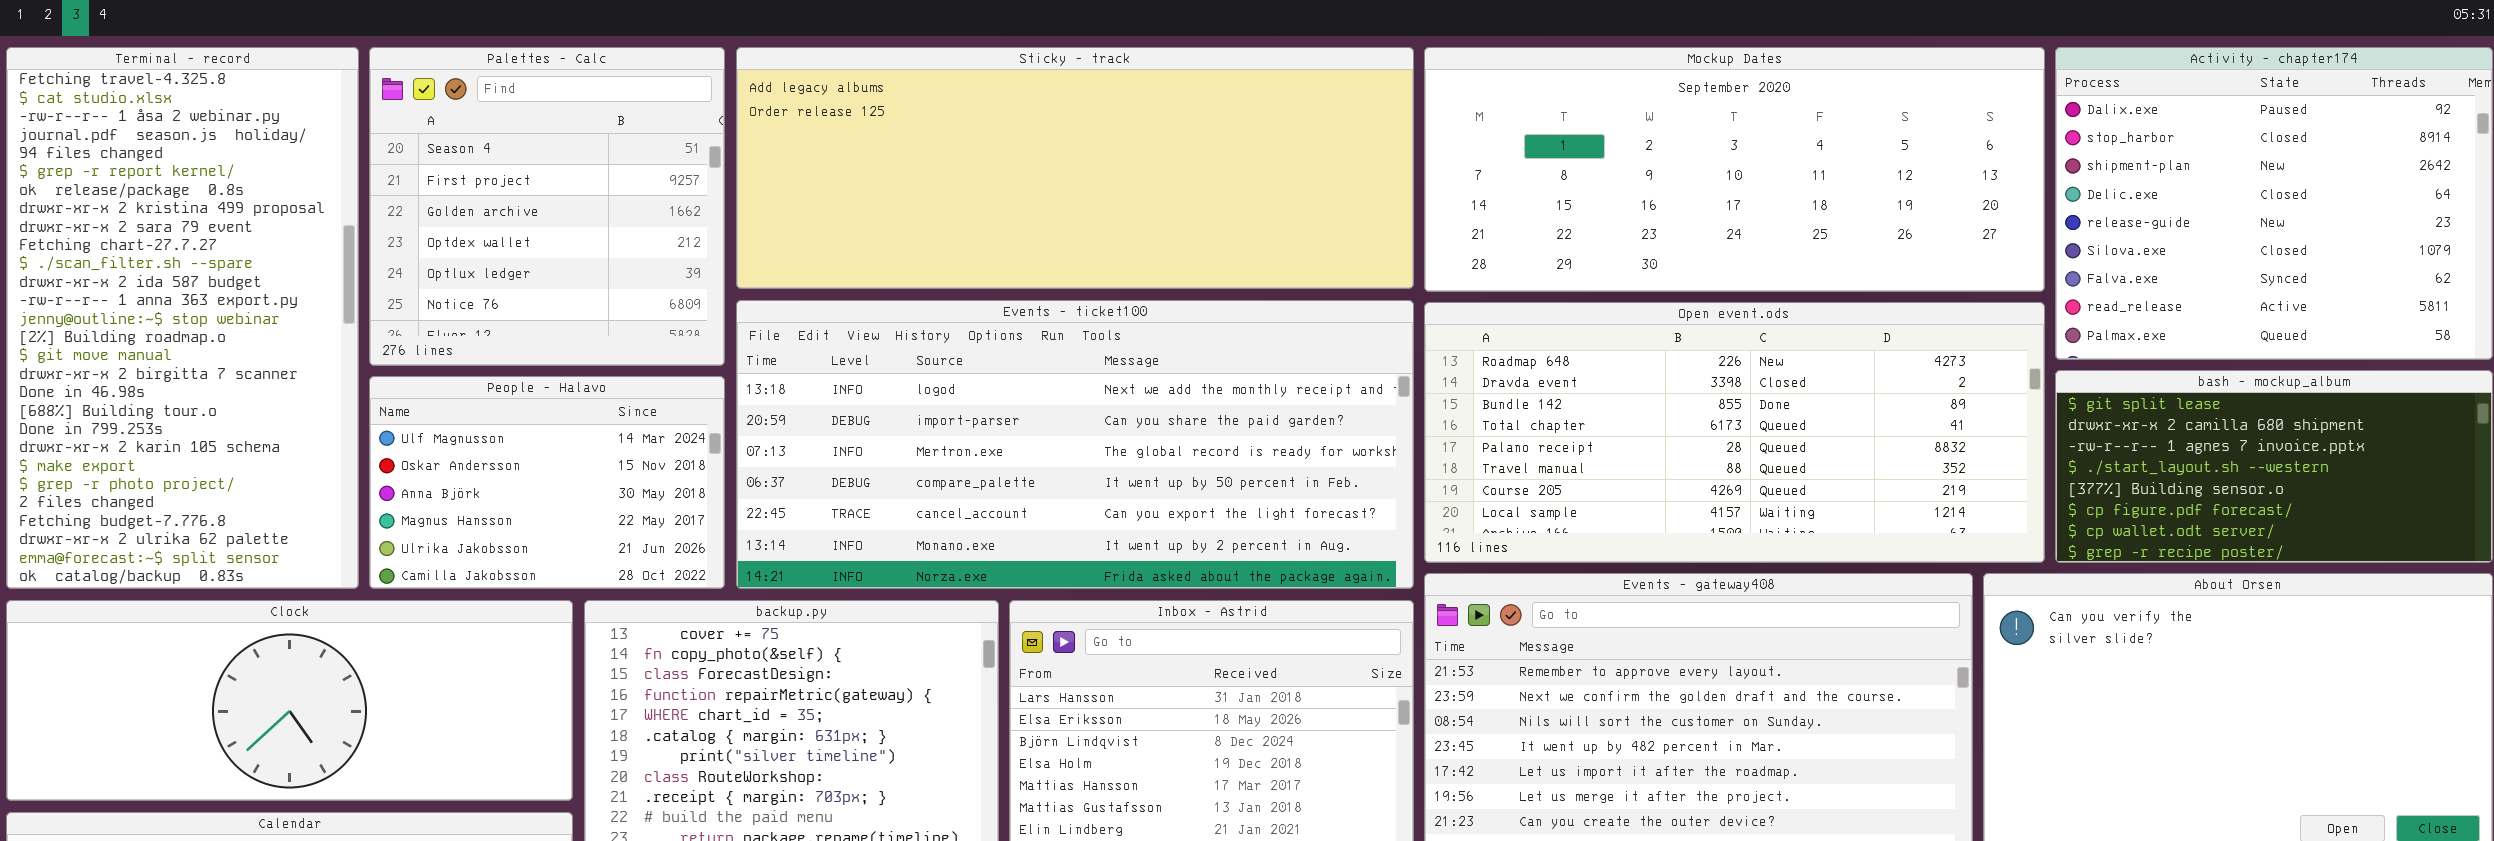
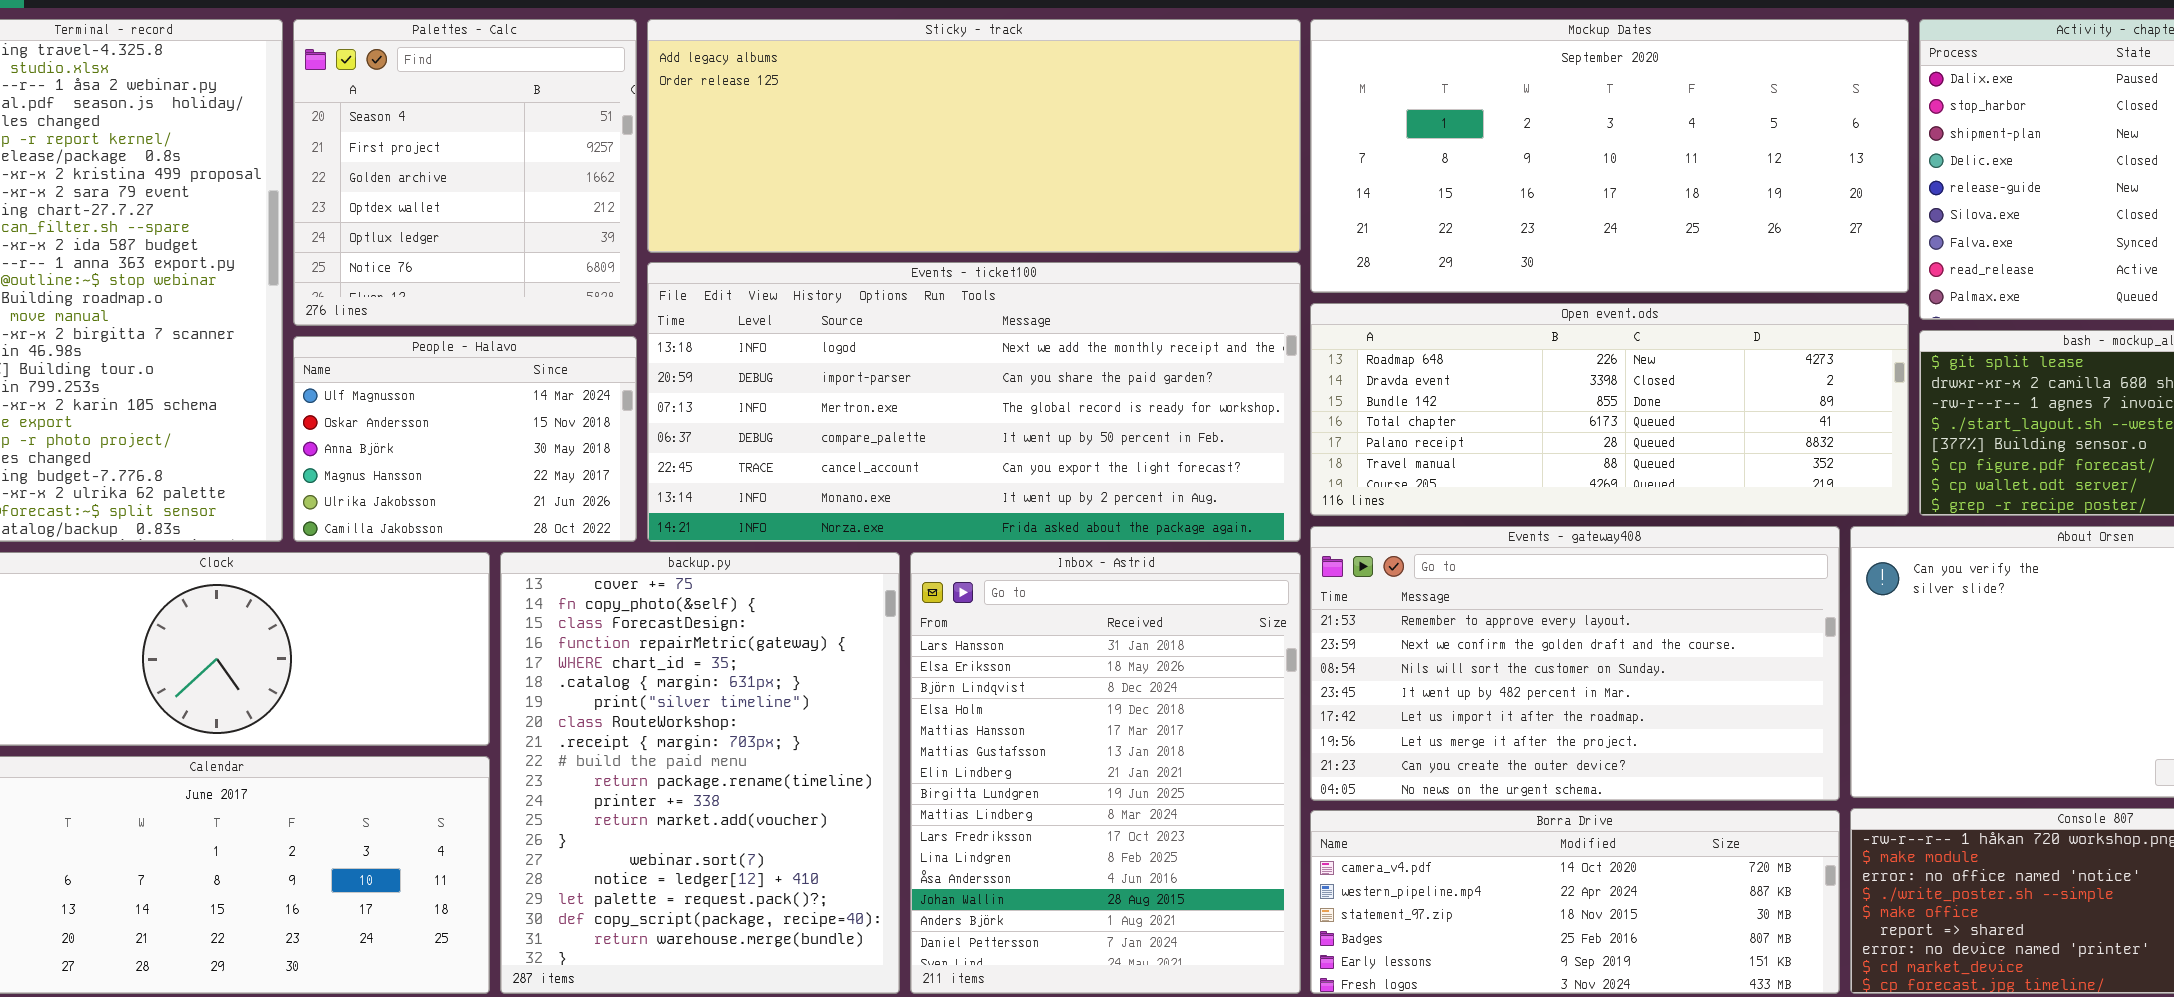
Mockup Dates: [1424,47,2045,292] -> [1310,19,1909,293], resized
Open event.ods: [1424,302,2045,563] -> [1310,303,1909,516], resized

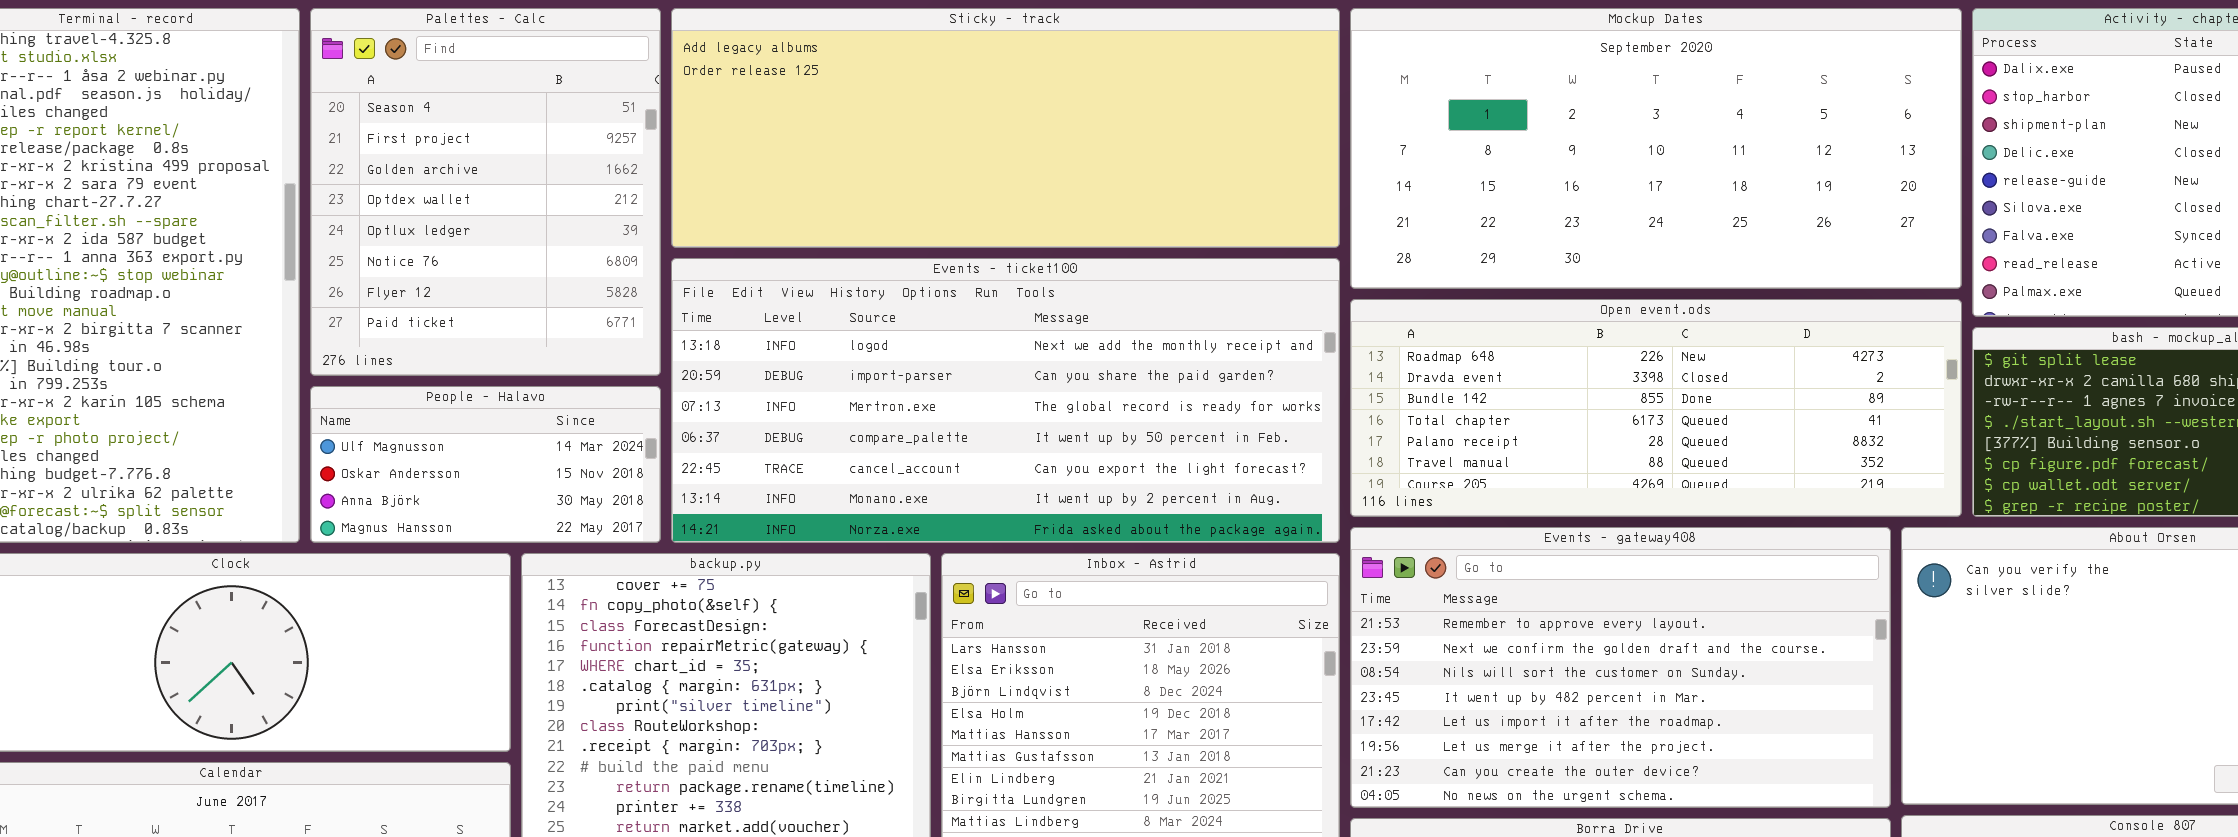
Palettes - Calc: [293,19,637,326] -> [310,8,661,376], resized
People - Halavo: [293,336,637,542] -> [310,386,661,543], resized

